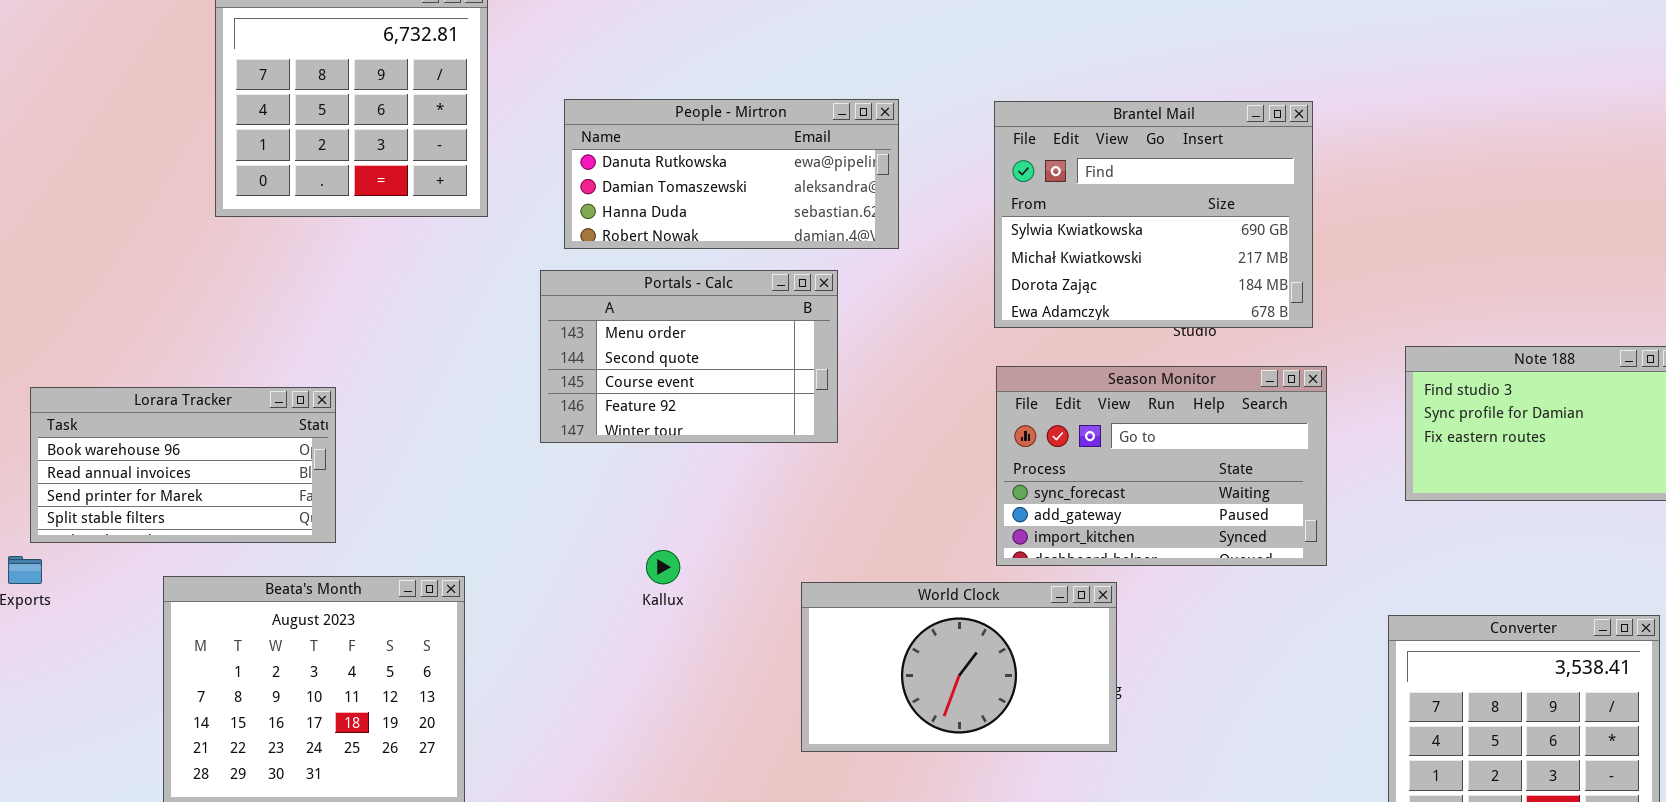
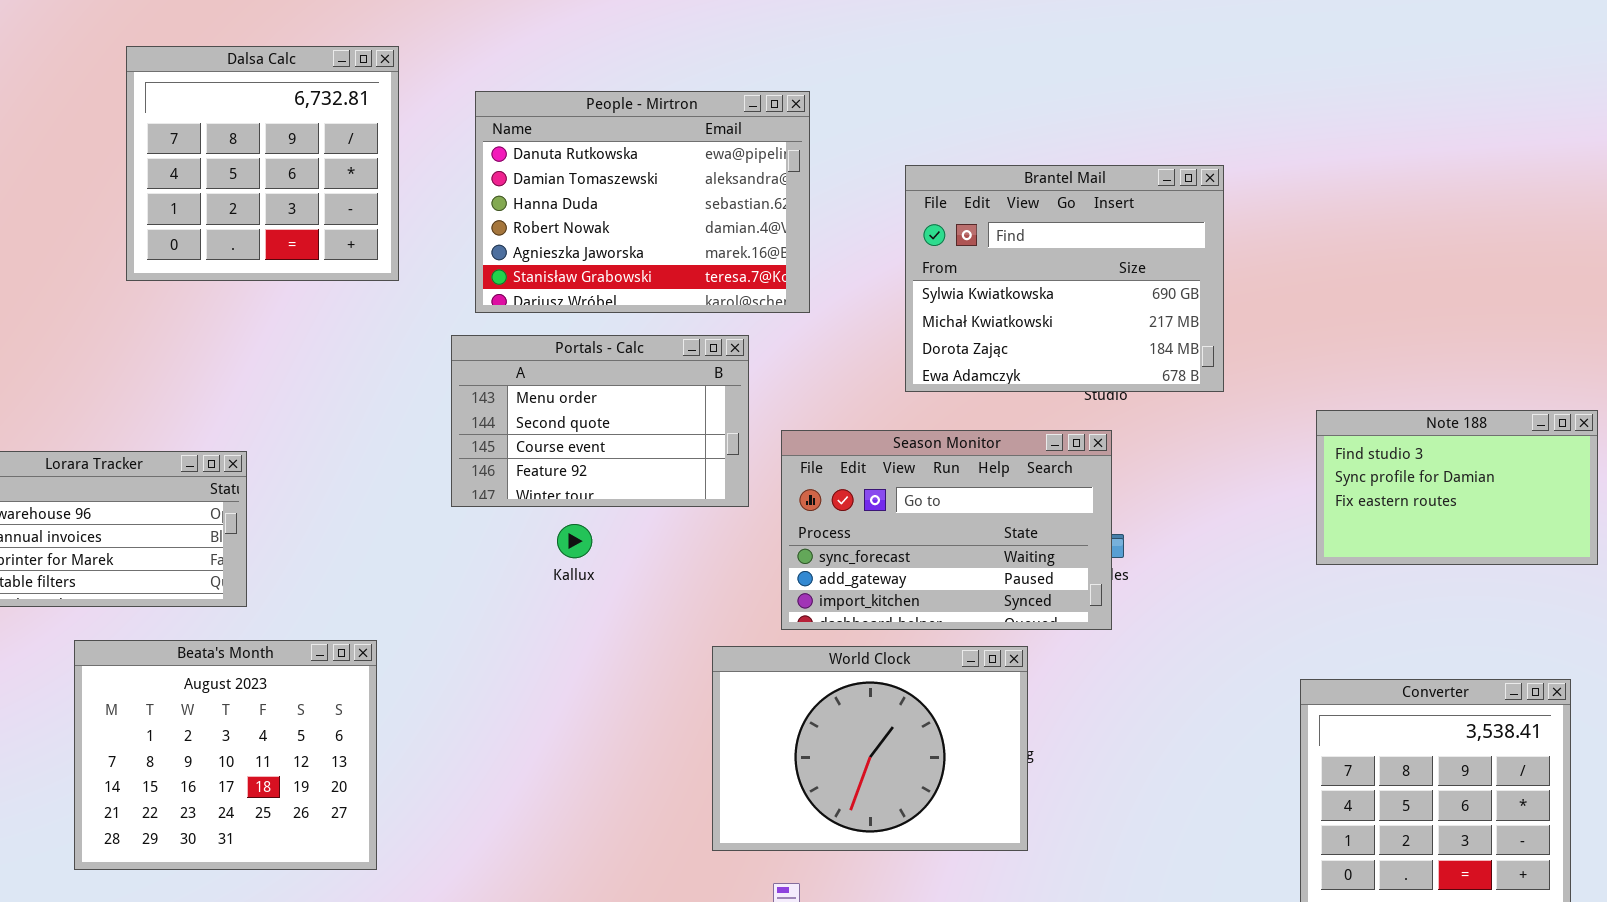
People - Mirtron: [564,99,899,249] -> [475,91,810,313], resized
Season Monitor: [996,366,1327,566] -> [781,430,1112,630], moved
Kallux: [646,550,680,584] -> [557,524,592,558], moved
World Clock: [801,582,1117,752] -> [712,646,1028,851], resized

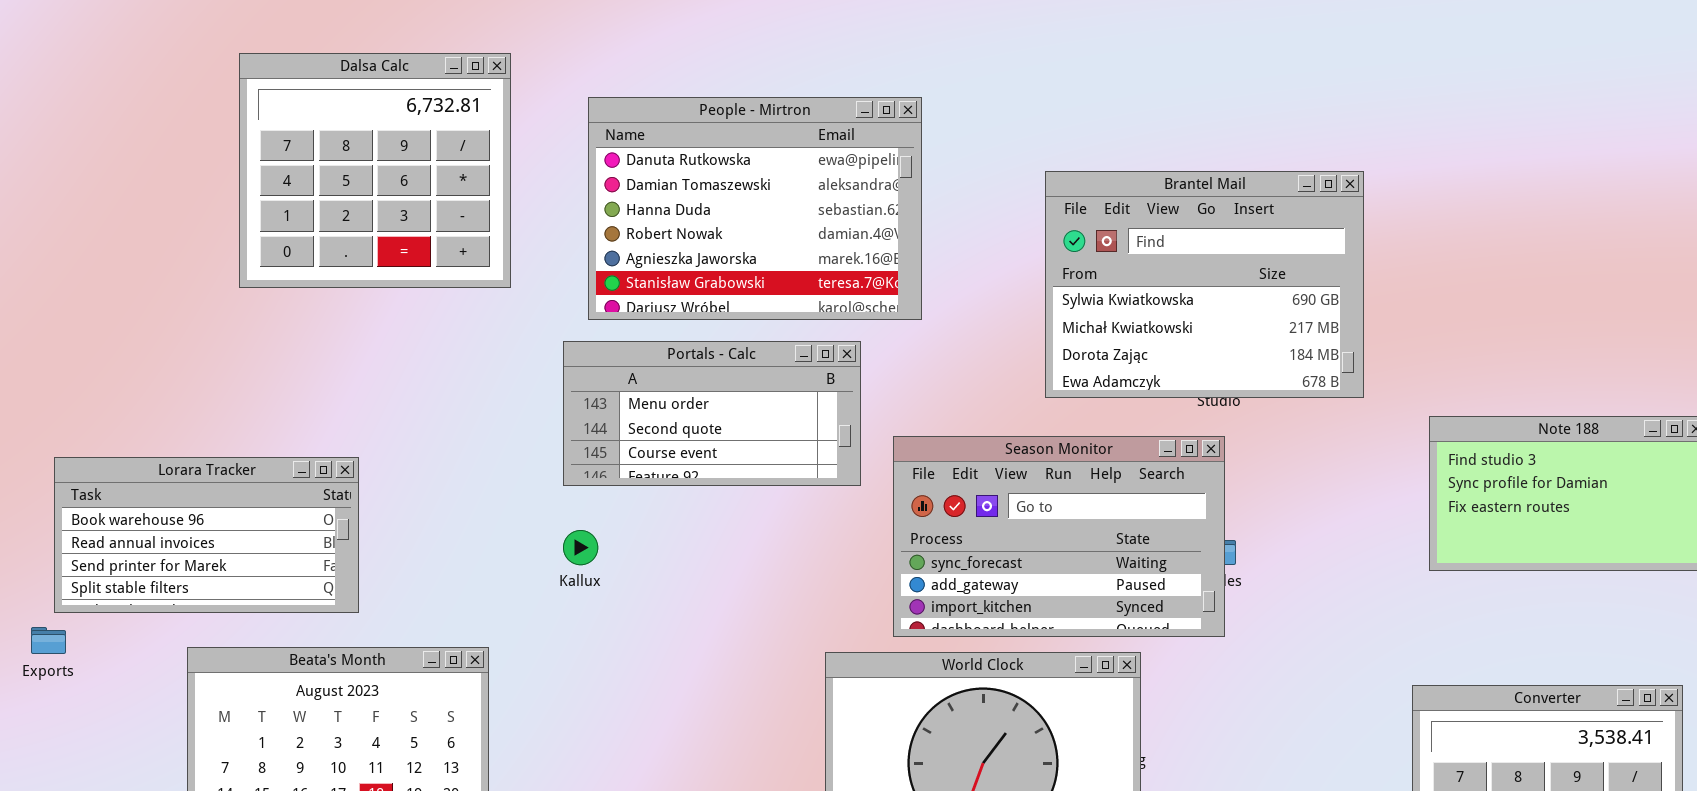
Brantel Mail: [905,165,1224,392] -> [1045,171,1364,398], moved
Portals - Calc: [451,335,749,507] -> [563,341,861,486], resized
Kallux: [557,524,592,558] -> [563,530,598,565], moved

